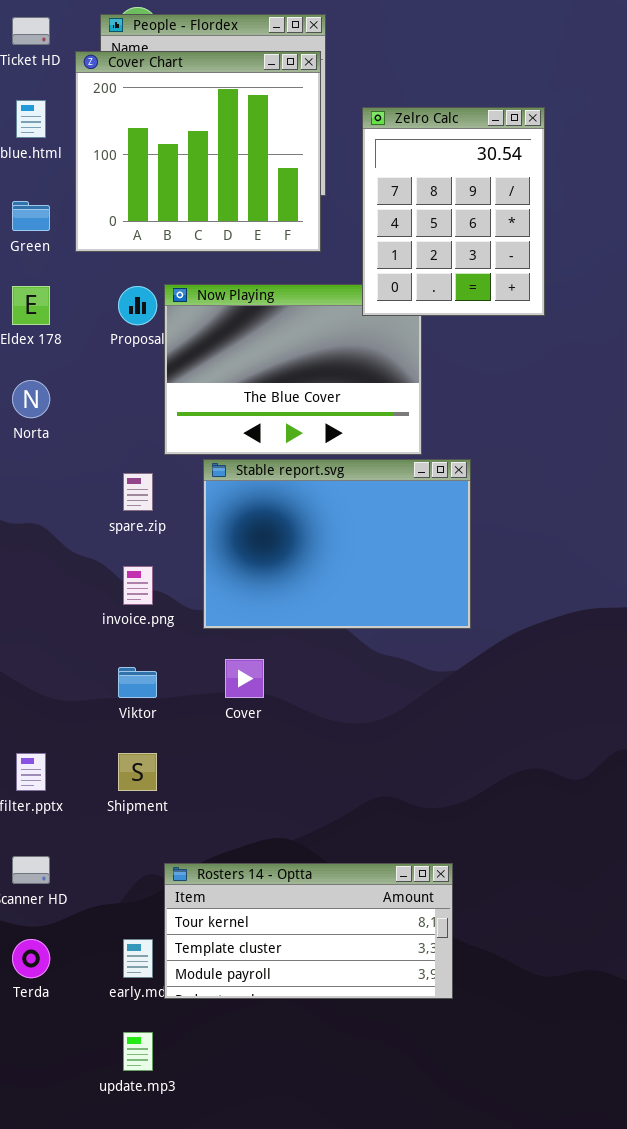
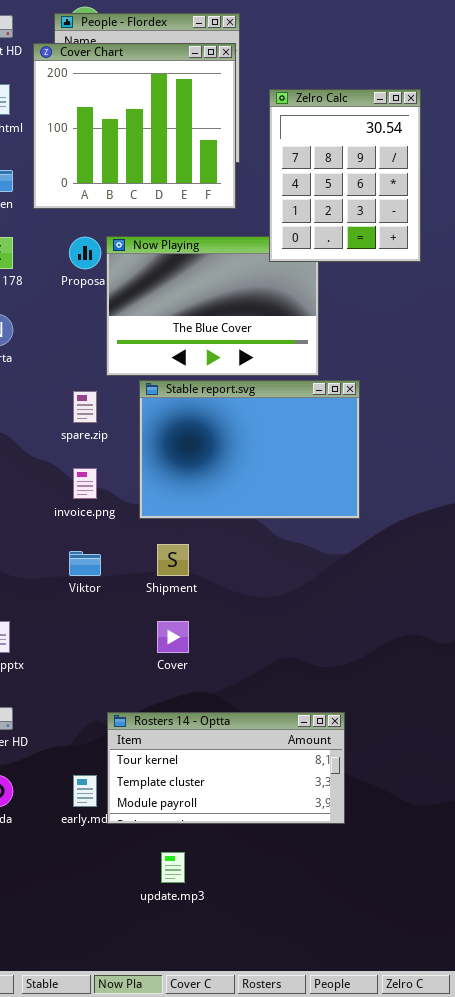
Cover: [225,659,264,698] -> [157,621,189,653], moved
Shipment: [118,753,157,791] -> [157,544,189,576], moved
update.mp3: [123,1032,153,1071] -> [161,852,185,883], moved

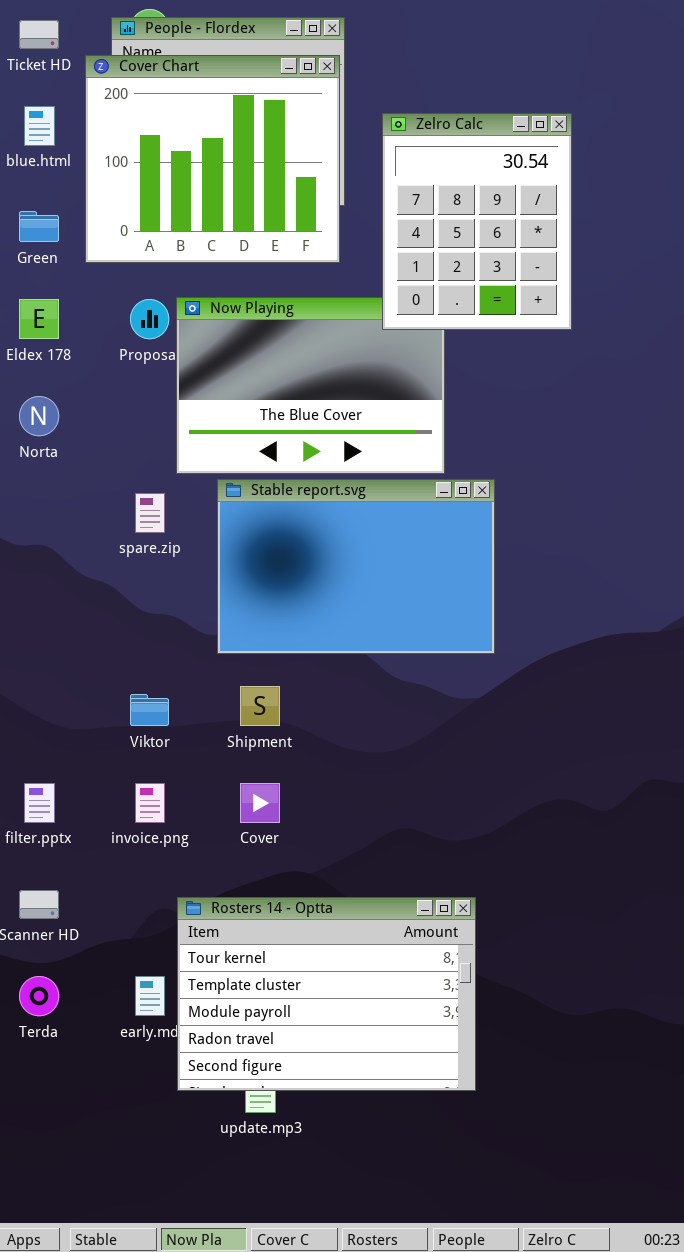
invoice.png: [73,468,97,499] -> [135,783,165,823], moved
Rosters 14 - Optta: [107,712,345,824] -> [177,897,476,1091], resized

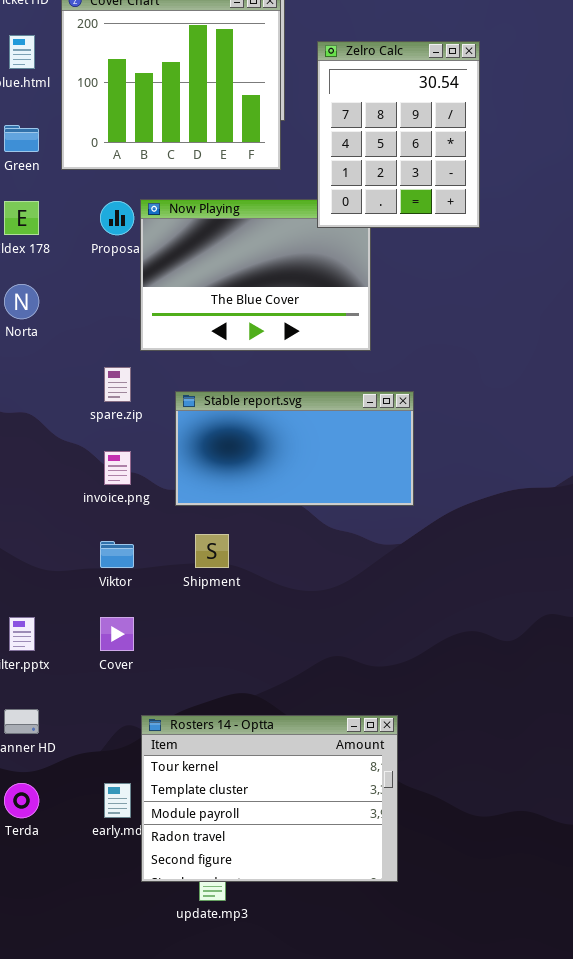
Stable report.svg: [217,479,495,654] -> [175,391,414,506], resized
invoice.png: [135,783,165,823] -> [104,451,131,485], moved
Cover: [240,783,280,823] -> [100,617,134,651], moved

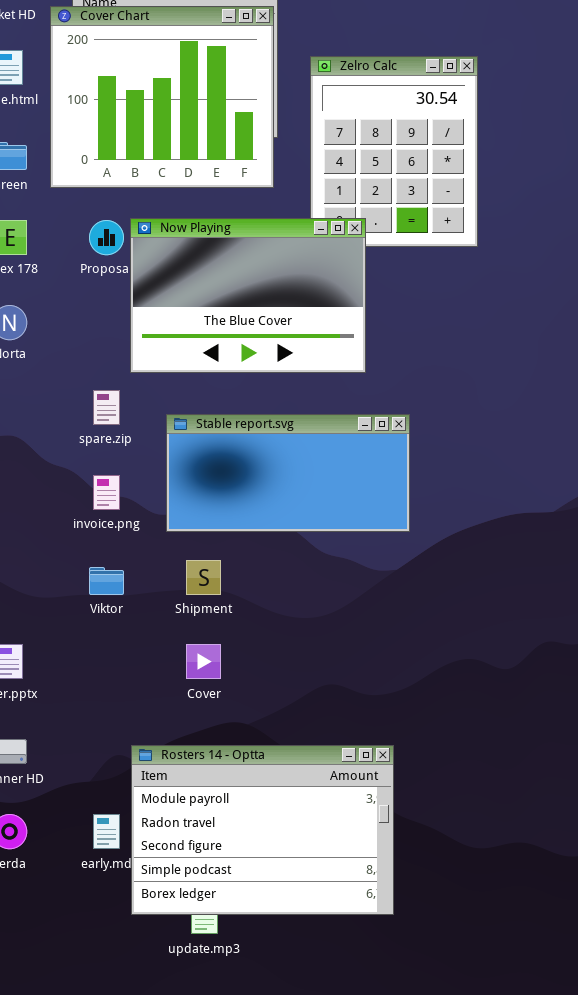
Now Playing: [140,199,371,351] -> [130,218,366,373], raised
Cover: [100,617,134,651] -> [186,644,221,679], moved
Rosters 14 - Optta: [141,715,398,882] -> [131,745,394,915], scrolled down 2 rows

